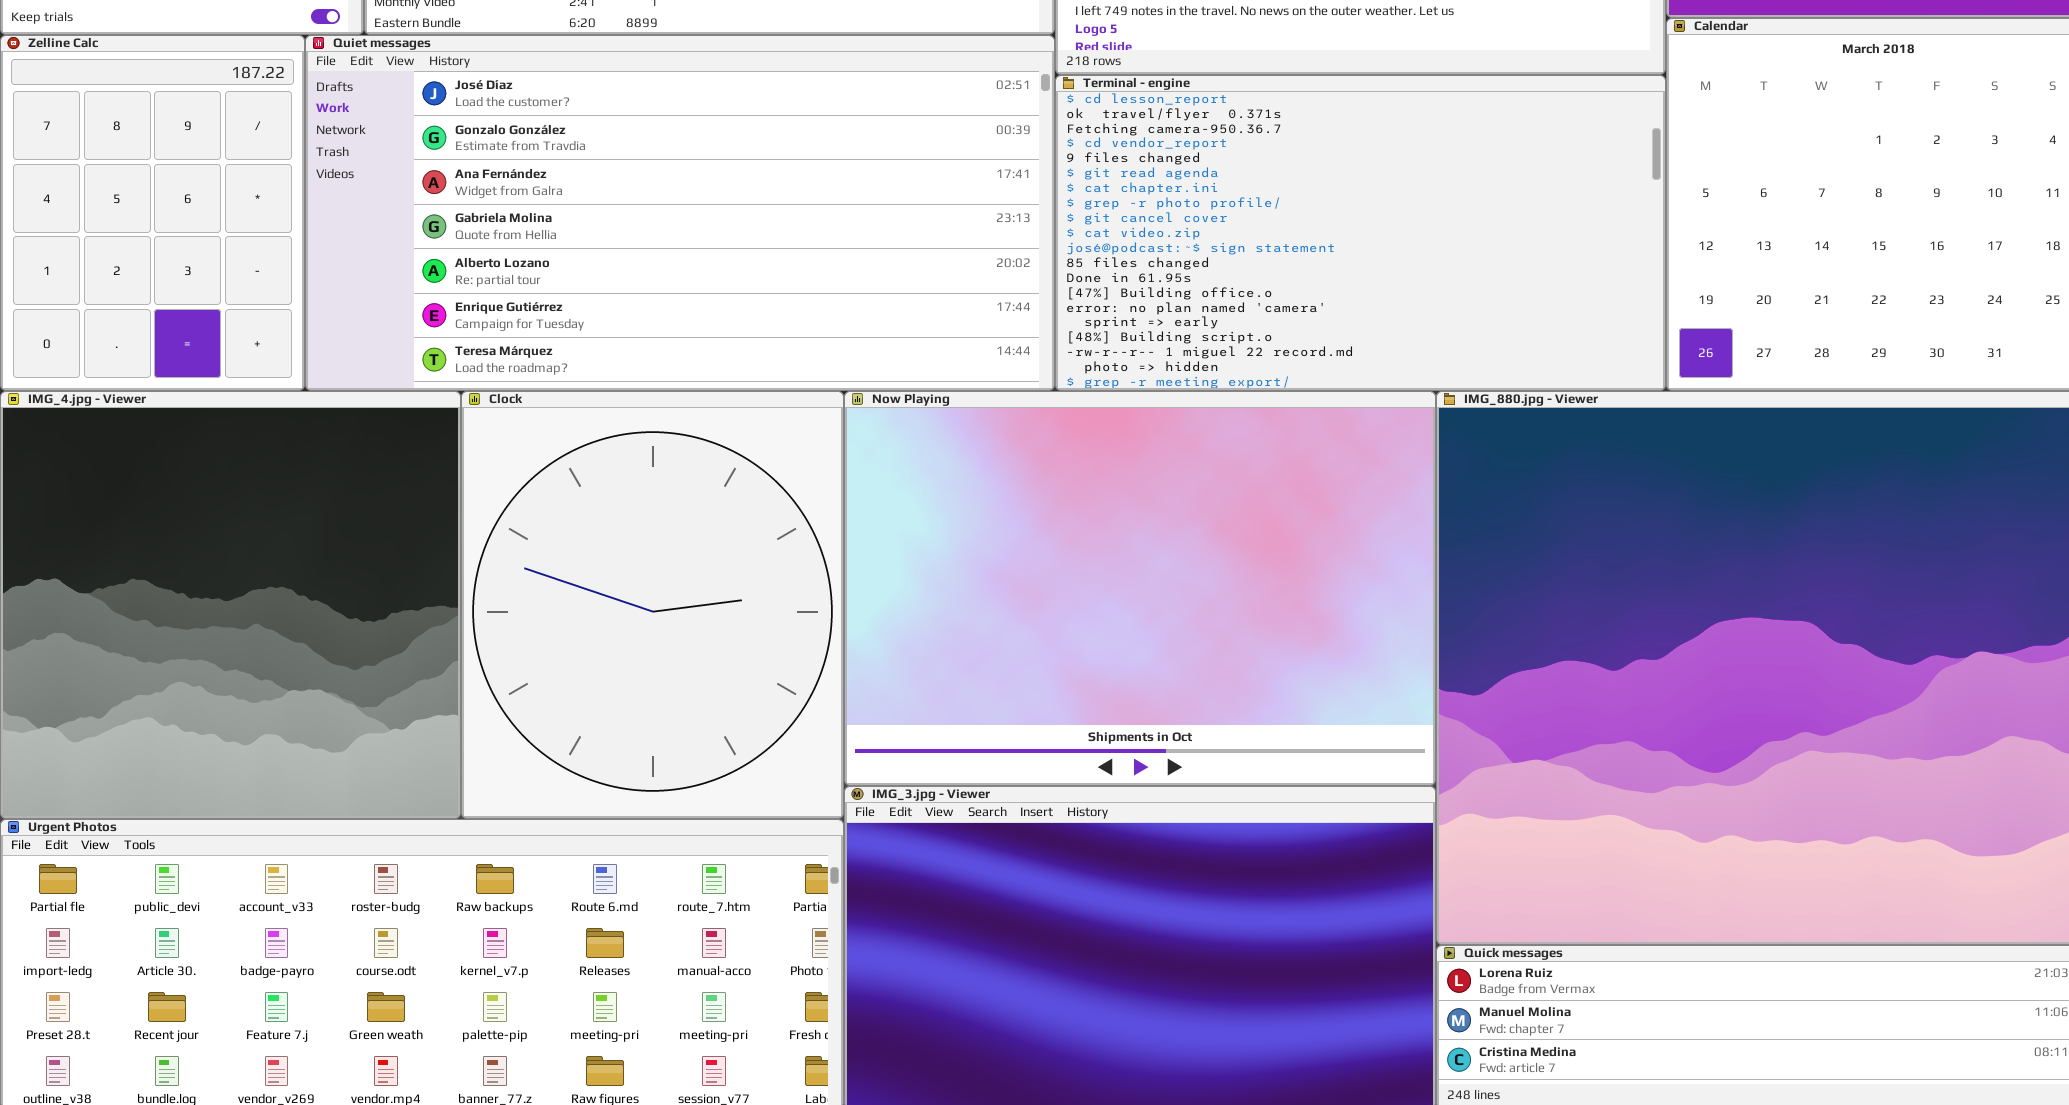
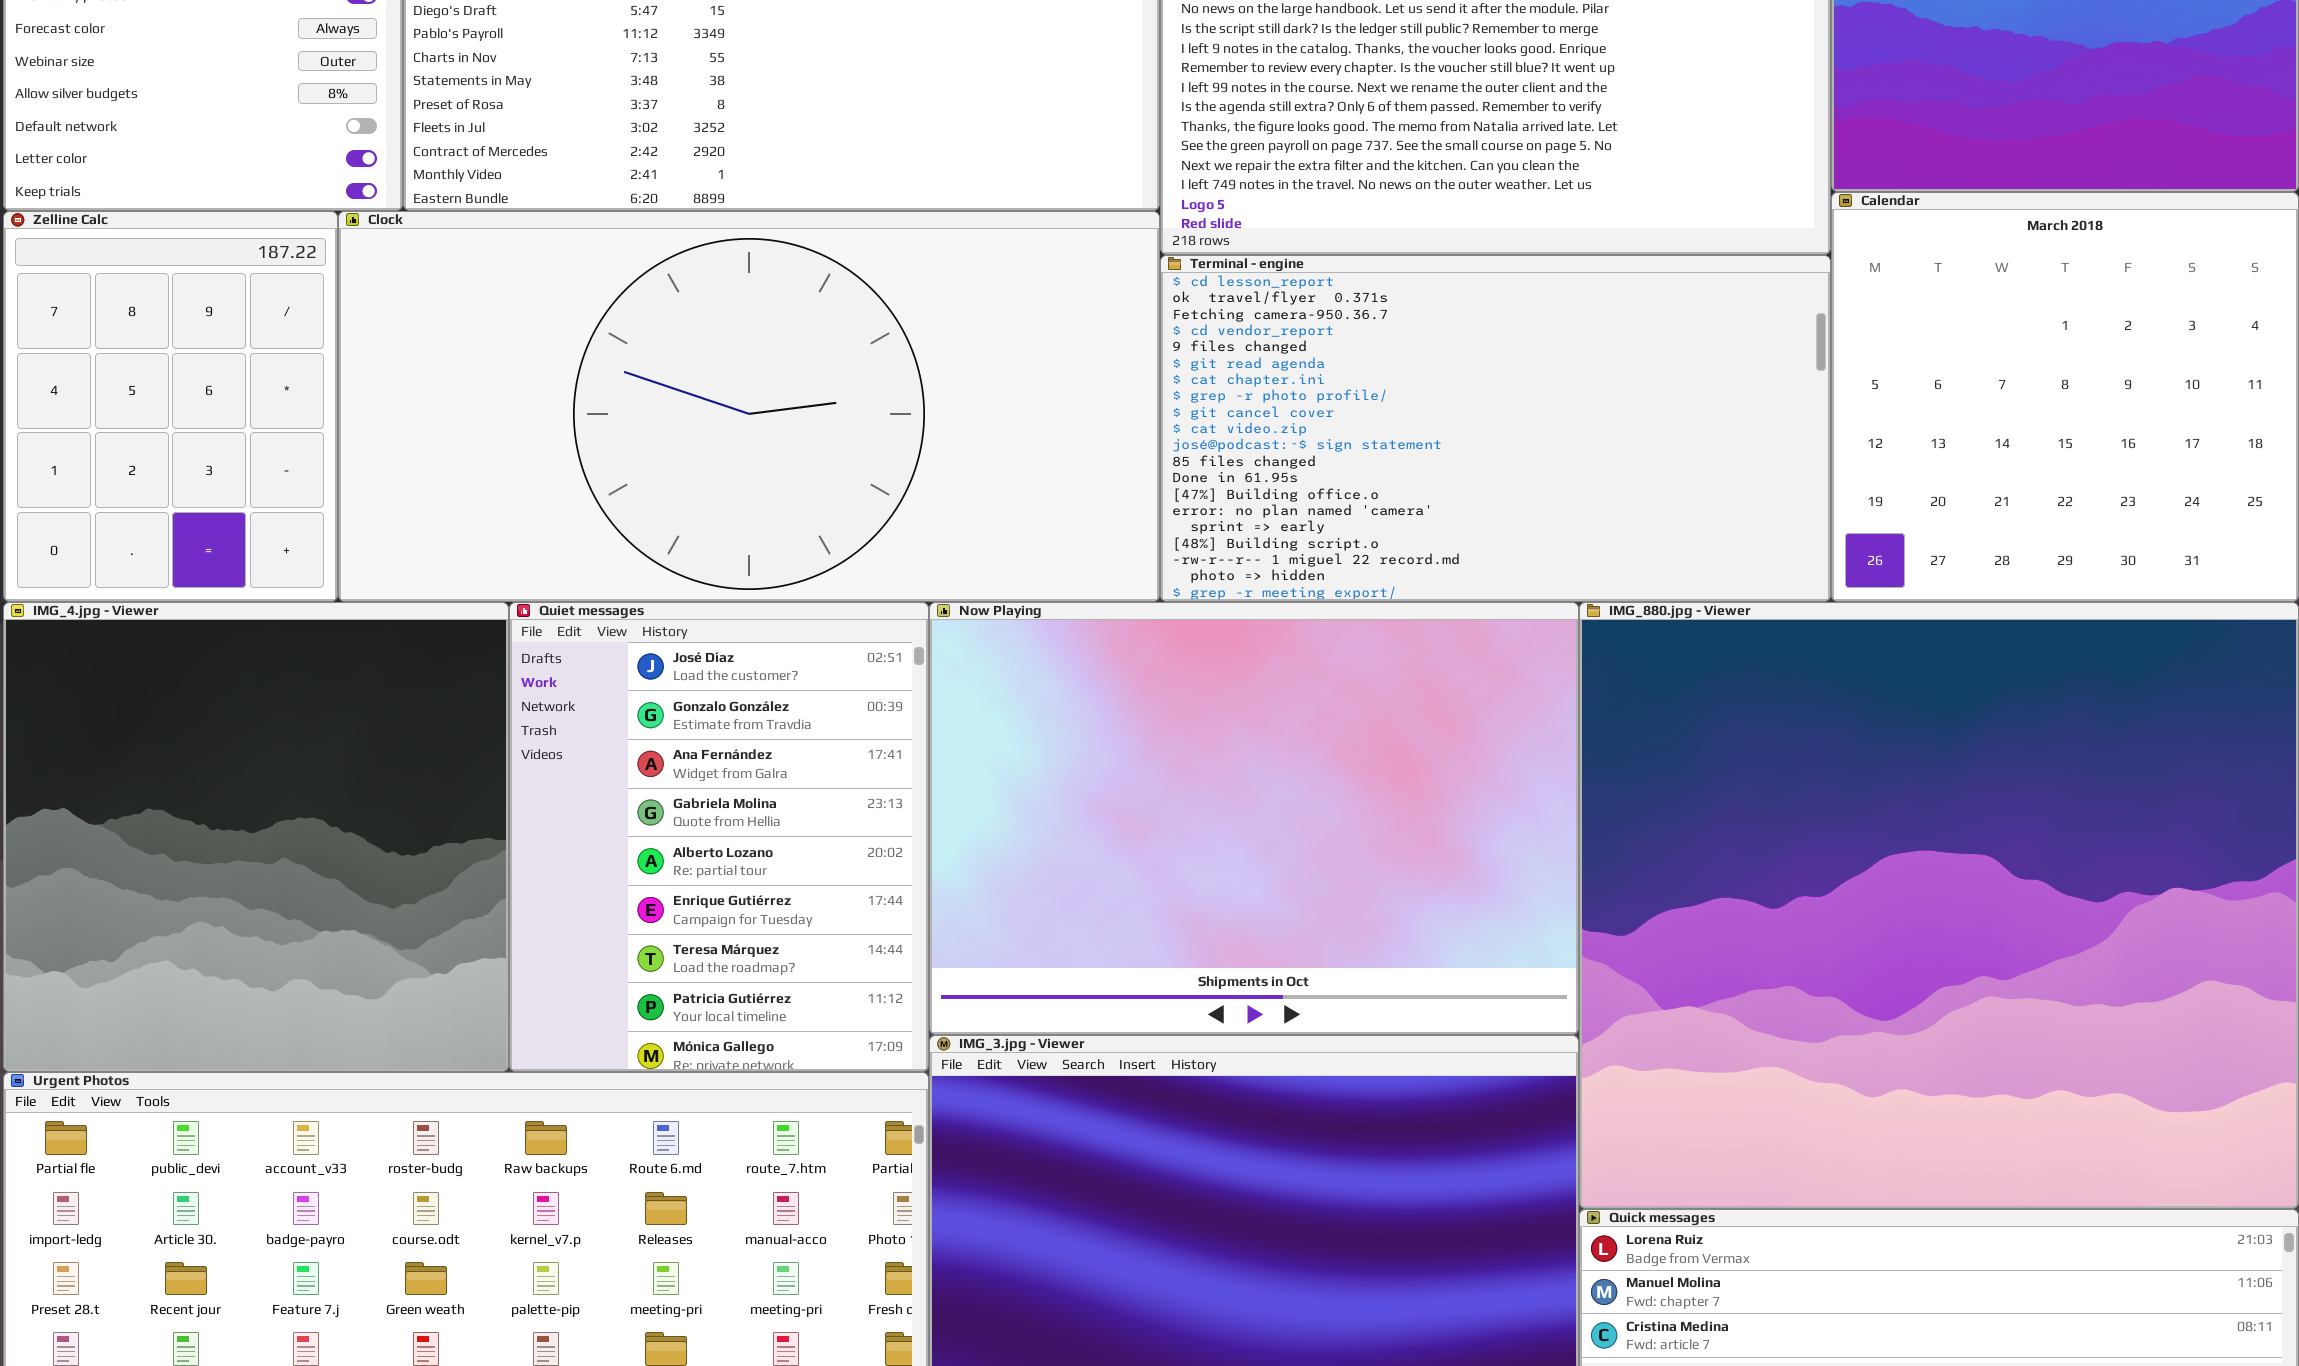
Quiet messages: [305,35,1055,391] -> [509,602,929,1072], moved, resized
Clock: [461,391,844,819] -> [338,211,1160,602], moved, resized

